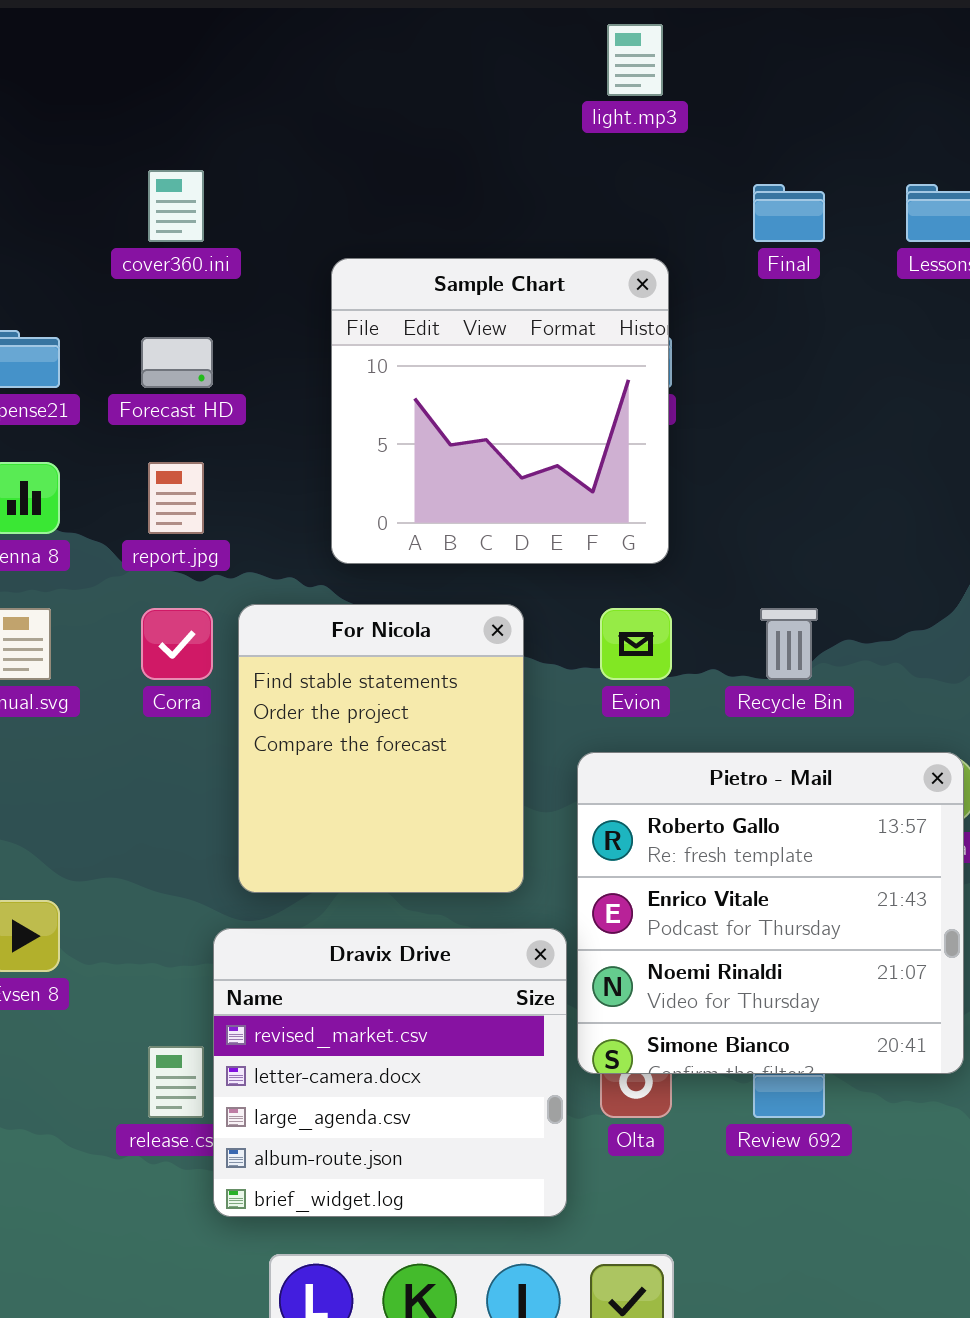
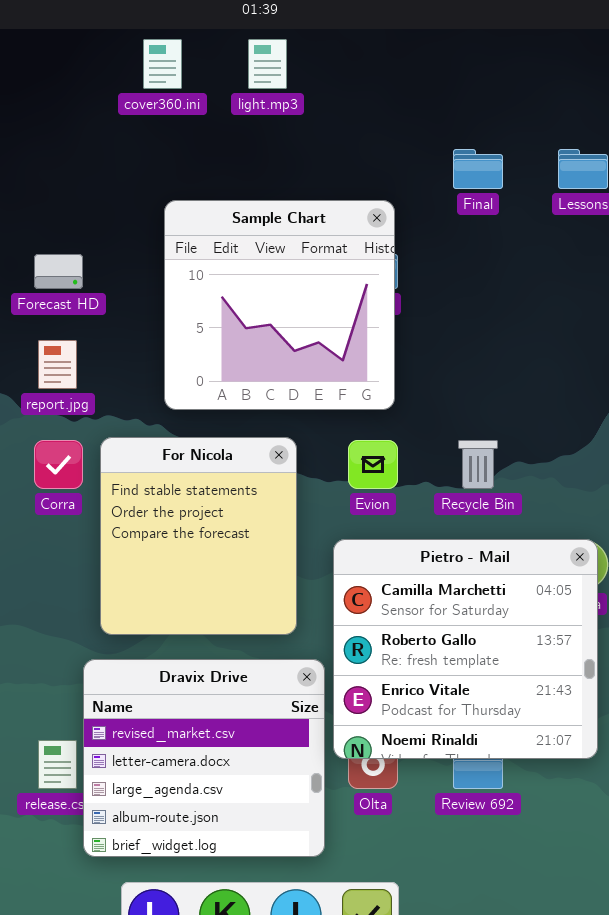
light.mp3: [607,24,663,96] -> [248,39,287,89], moved
cover360.ini: [148,170,204,242] -> [143,39,182,89], moved
Pietro - Mail: [577,752,964,1074] -> [333,539,598,759], scrolled up 1 row

